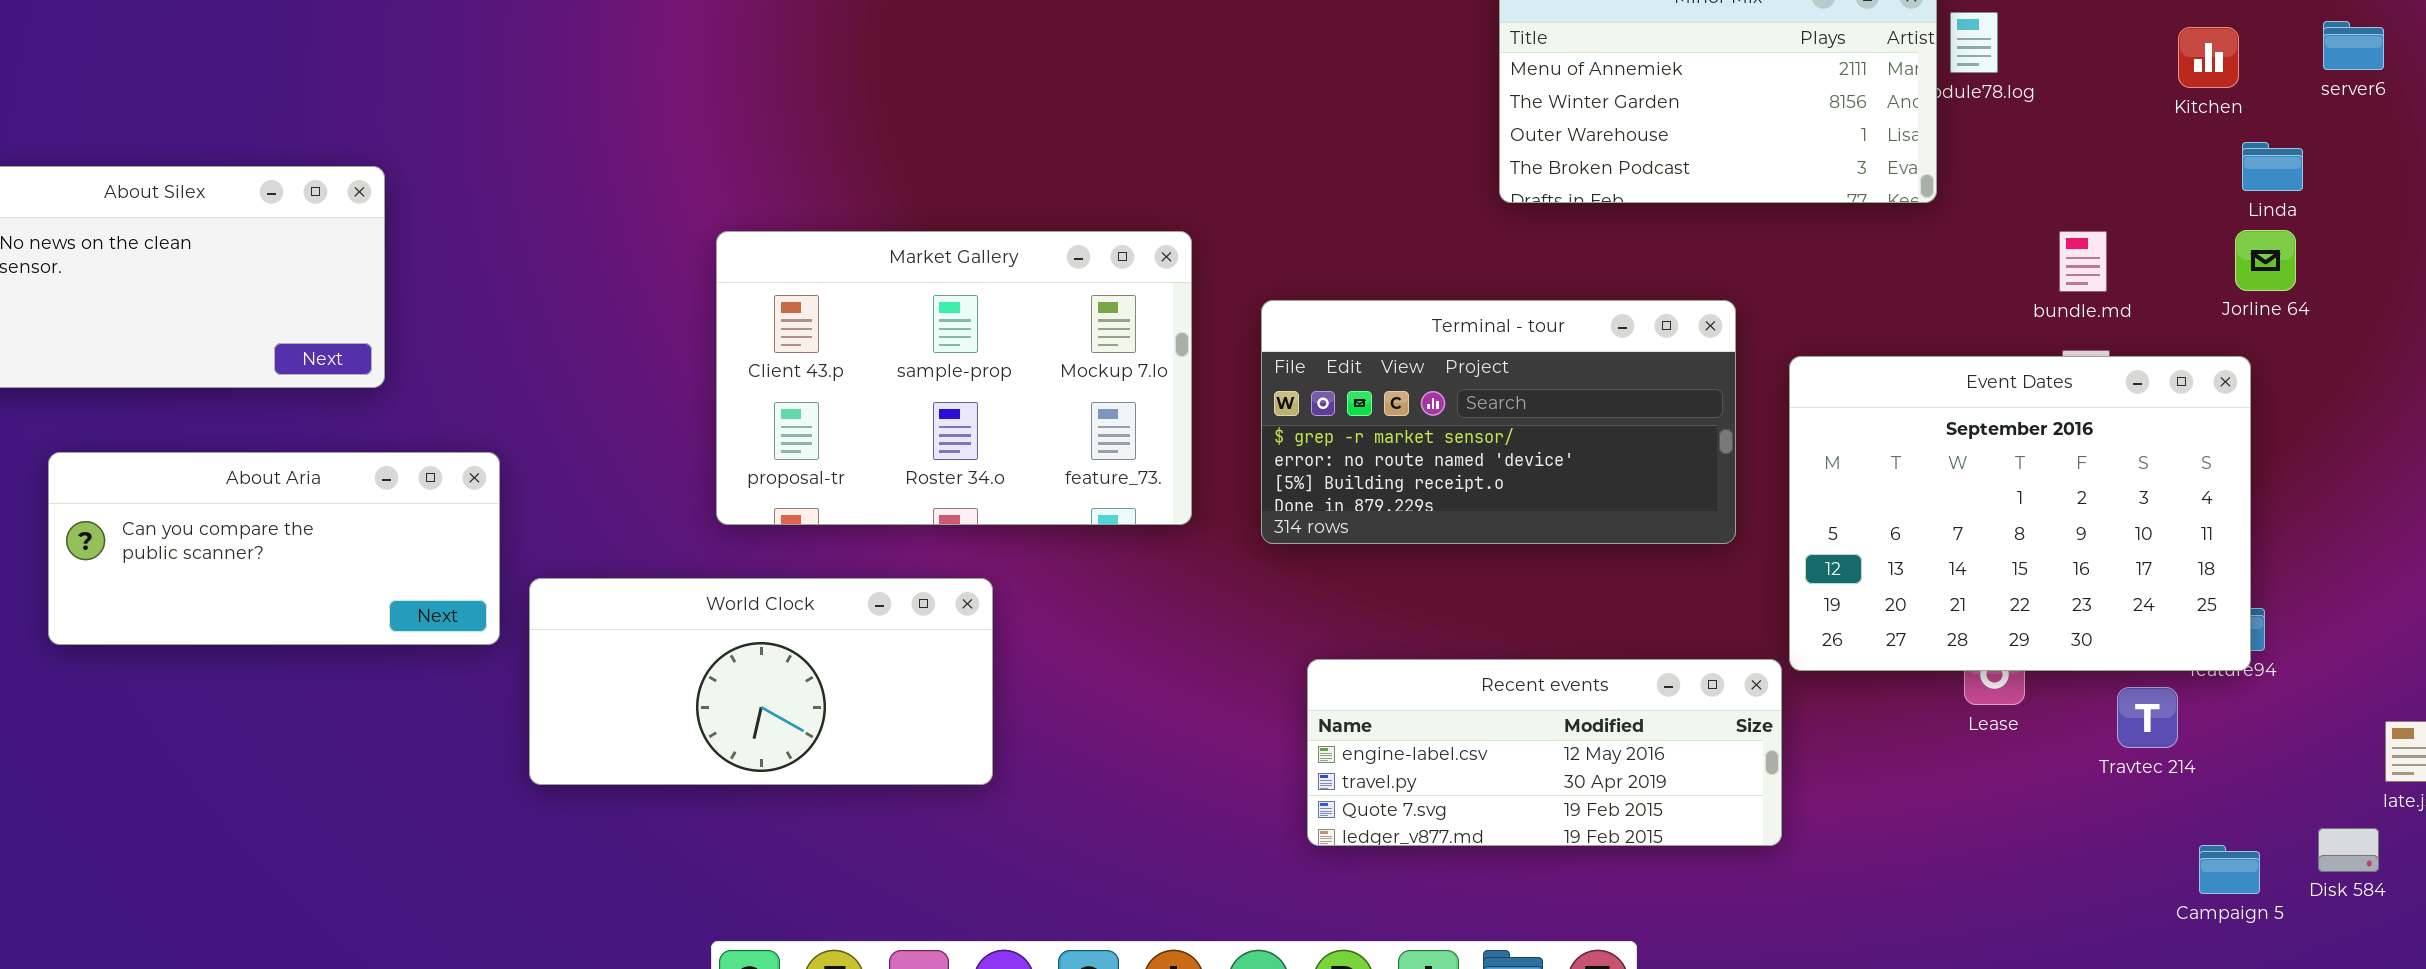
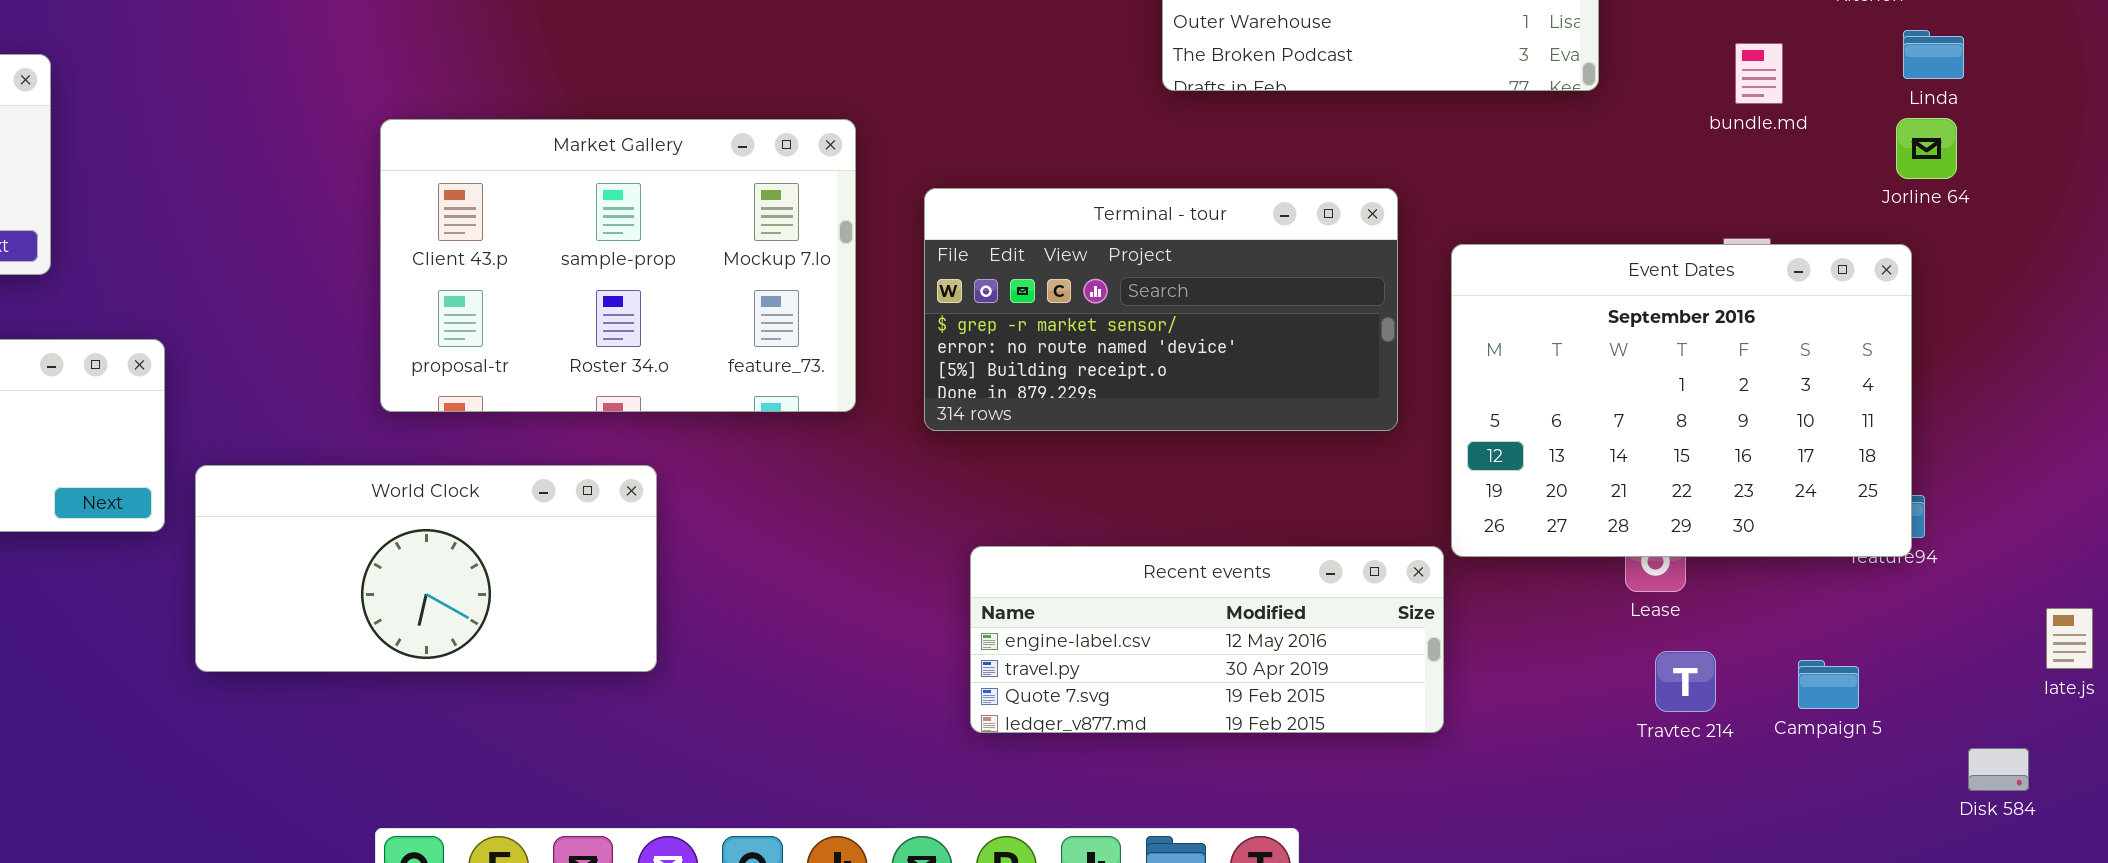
bundle.md: [2059,231,2107,292] -> [1735,43,1783,104], moved
Travtec 214: [2117,687,2178,748] -> [1655,651,1716,712], moved
Disk 584: [2318,828,2379,872] -> [1968,748,2029,791], moved
Campaign 5: [2199,845,2260,894] -> [1798,660,1859,709], moved

